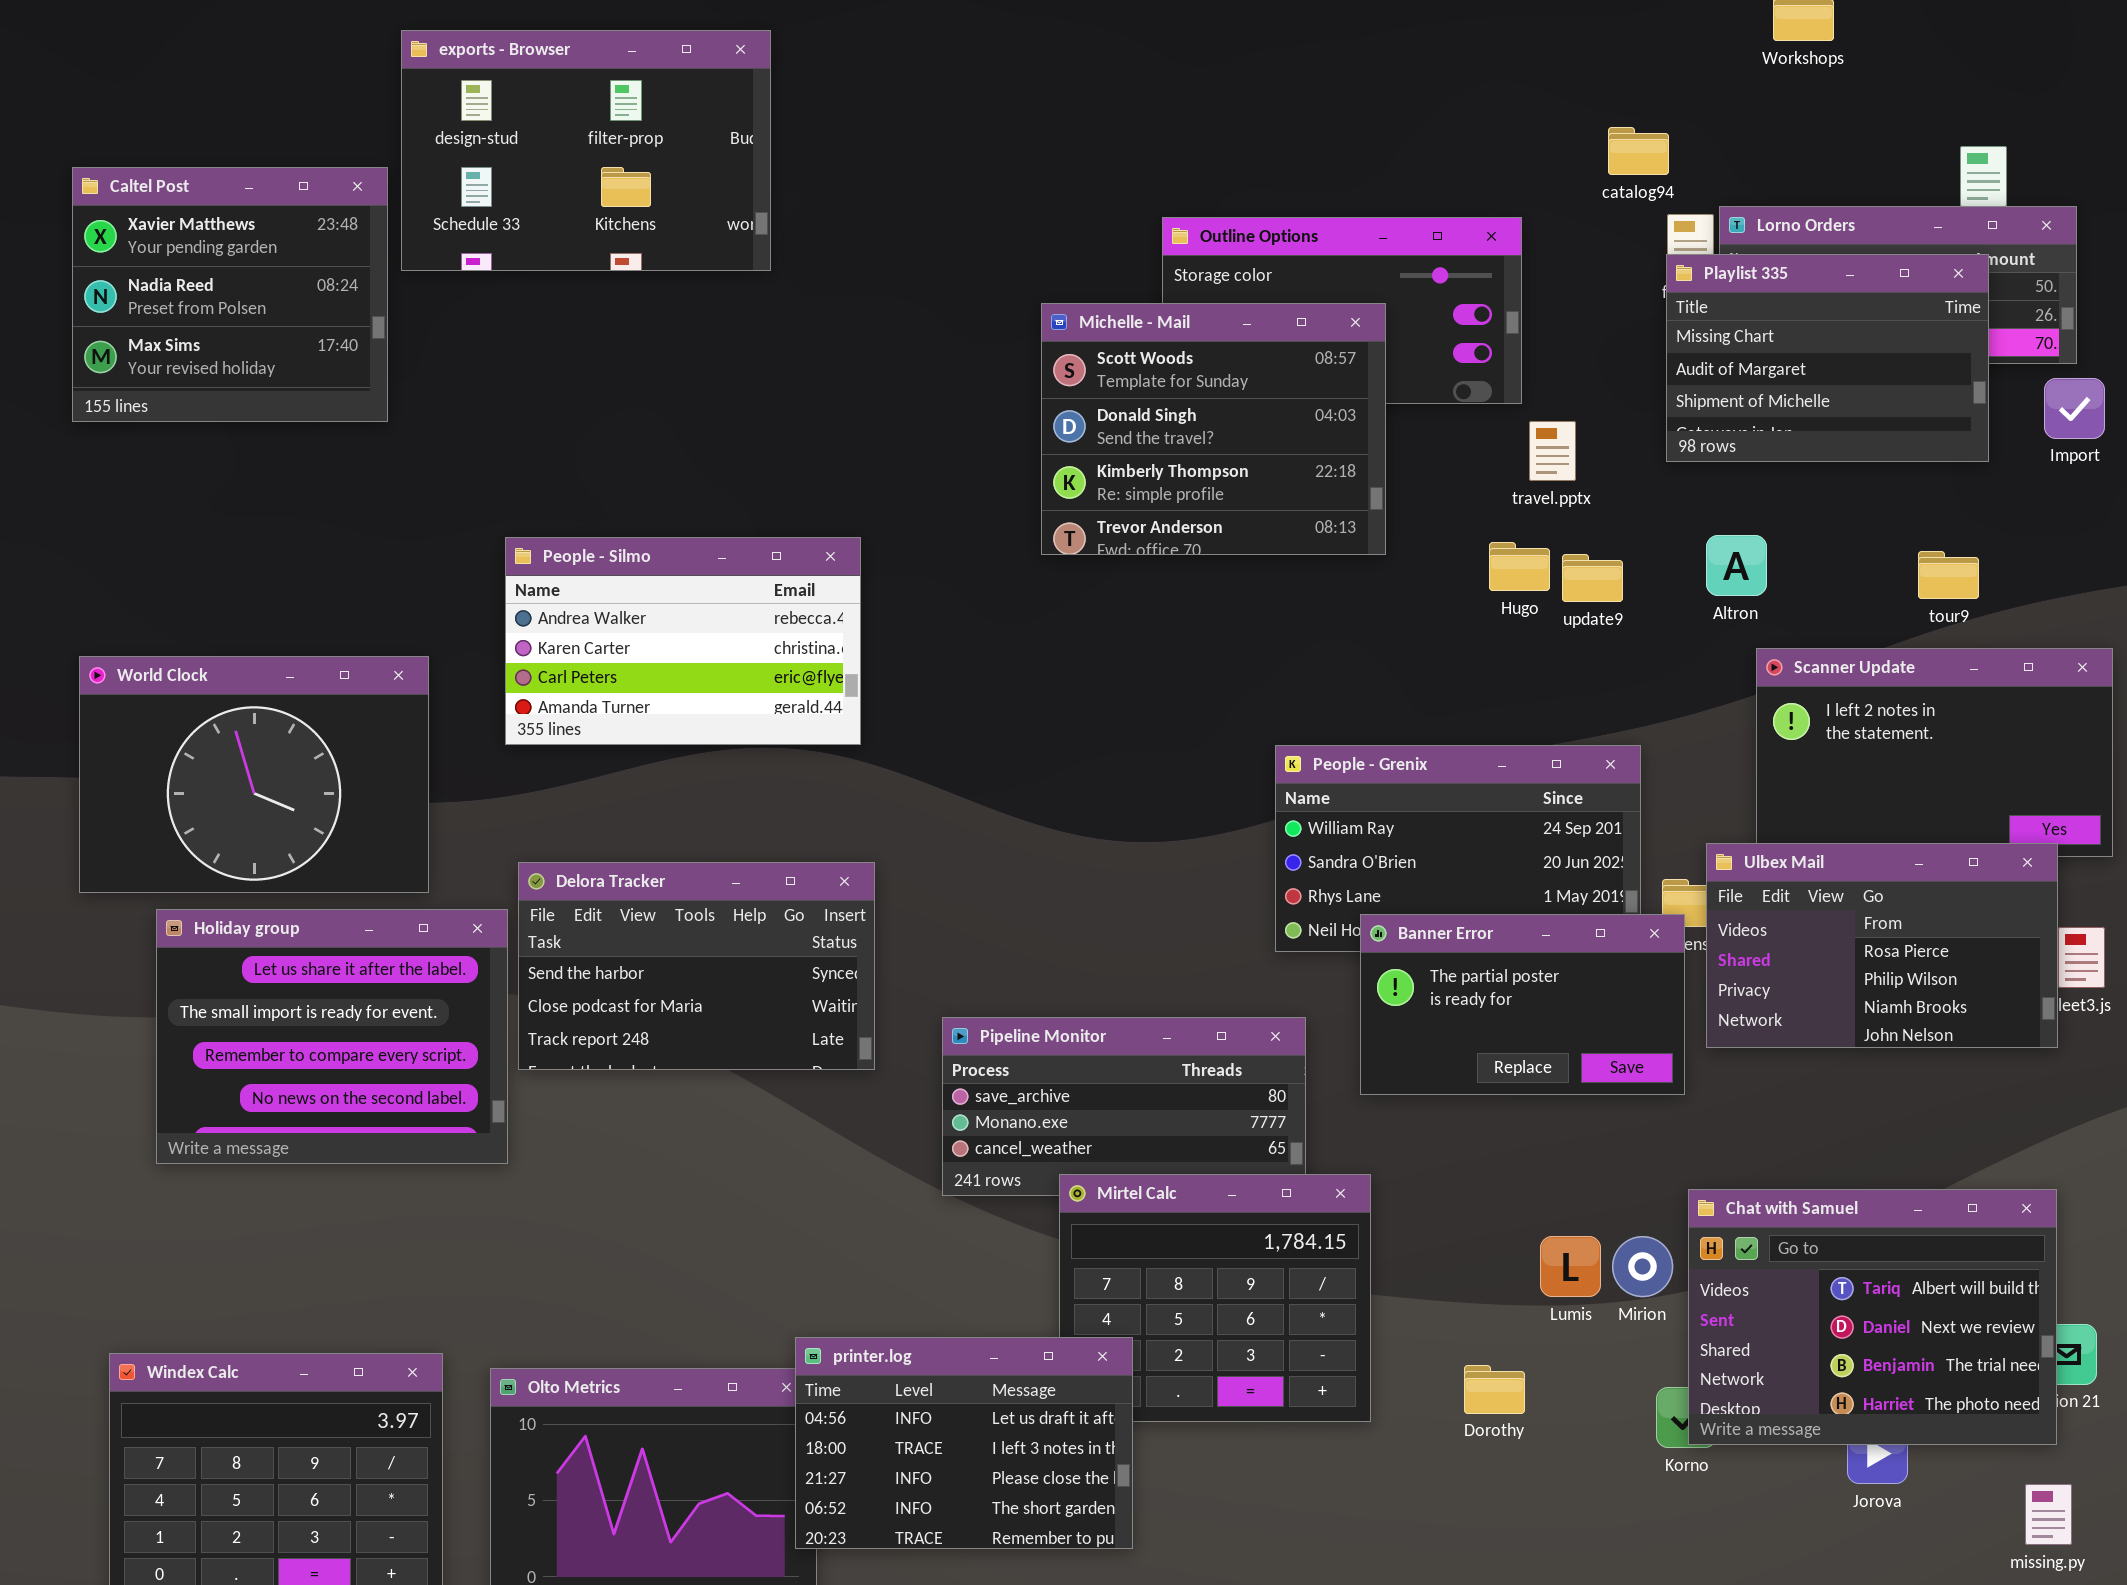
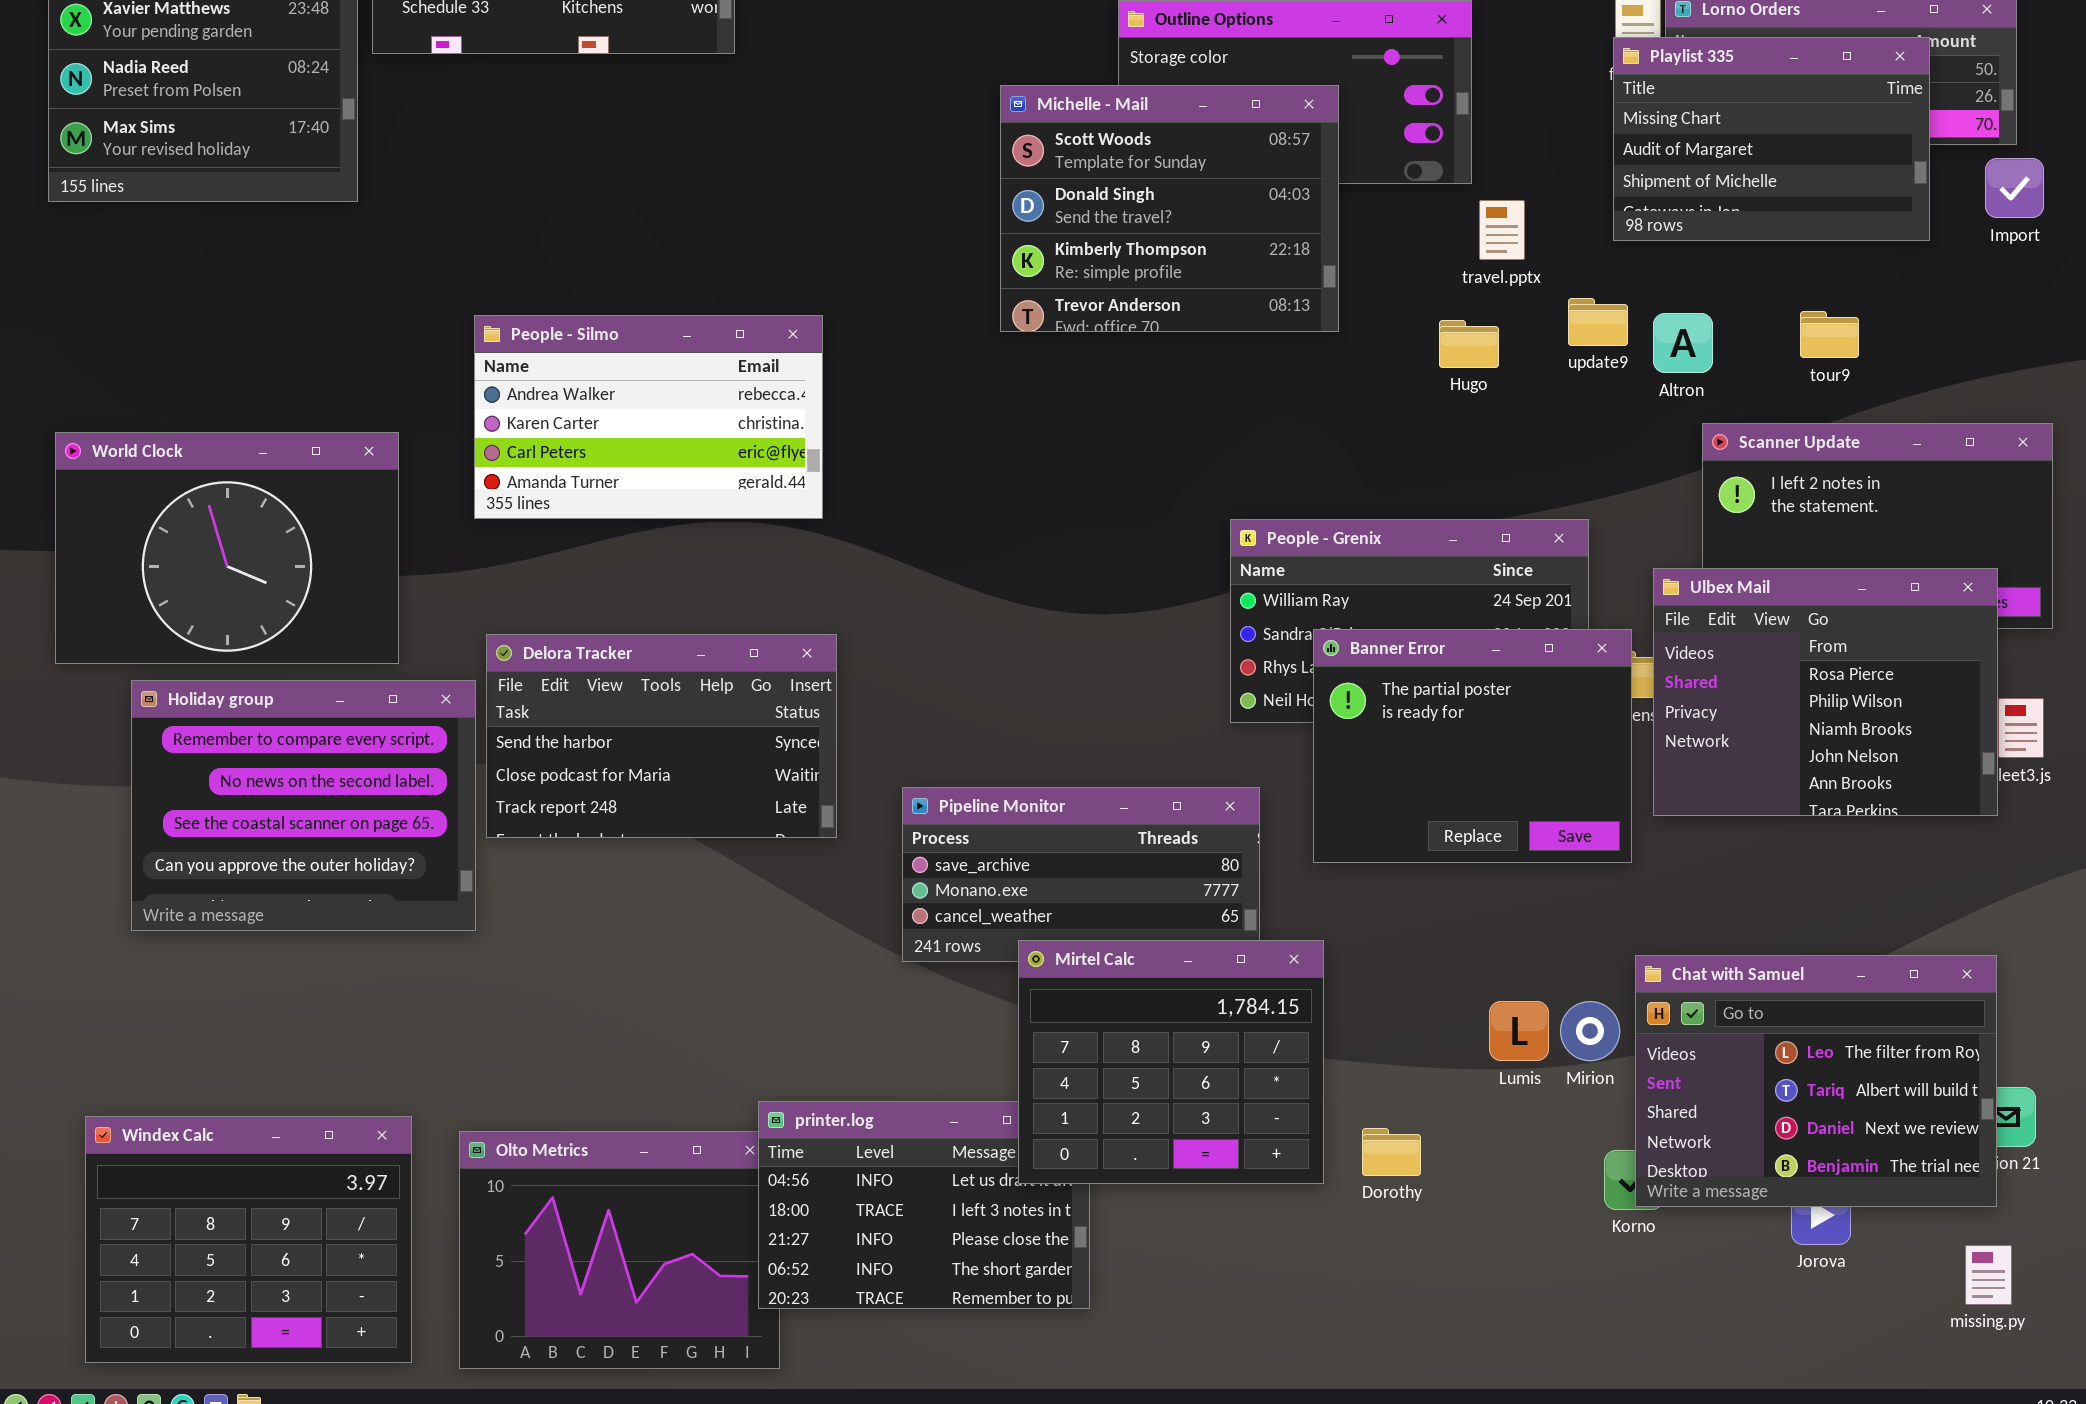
tour9: [1918,551,1979,599] -> [1800,311,1859,358], moved
update9: [1562,554,1623,602] -> [1568,298,1628,346], moved
Ulbex Mail: [1706,843,2058,1048] -> [1653,568,1998,816], resized
Holiday group: [156,909,508,1164] -> [131,680,476,931], scrolled down 2 rows
Banner Error: [1360,914,1685,1095] -> [1313,629,1632,863], resized
Mirtel Calc: [1059,1174,1371,1422] -> [1018,940,1324,1184], raised
Chat with Samuel: [1688,1189,2057,1445] -> [1635,955,1997,1207], scrolled up 1 row
Dorothy: [1464,1365,1525,1414] -> [1362,1128,1421,1176], moved

